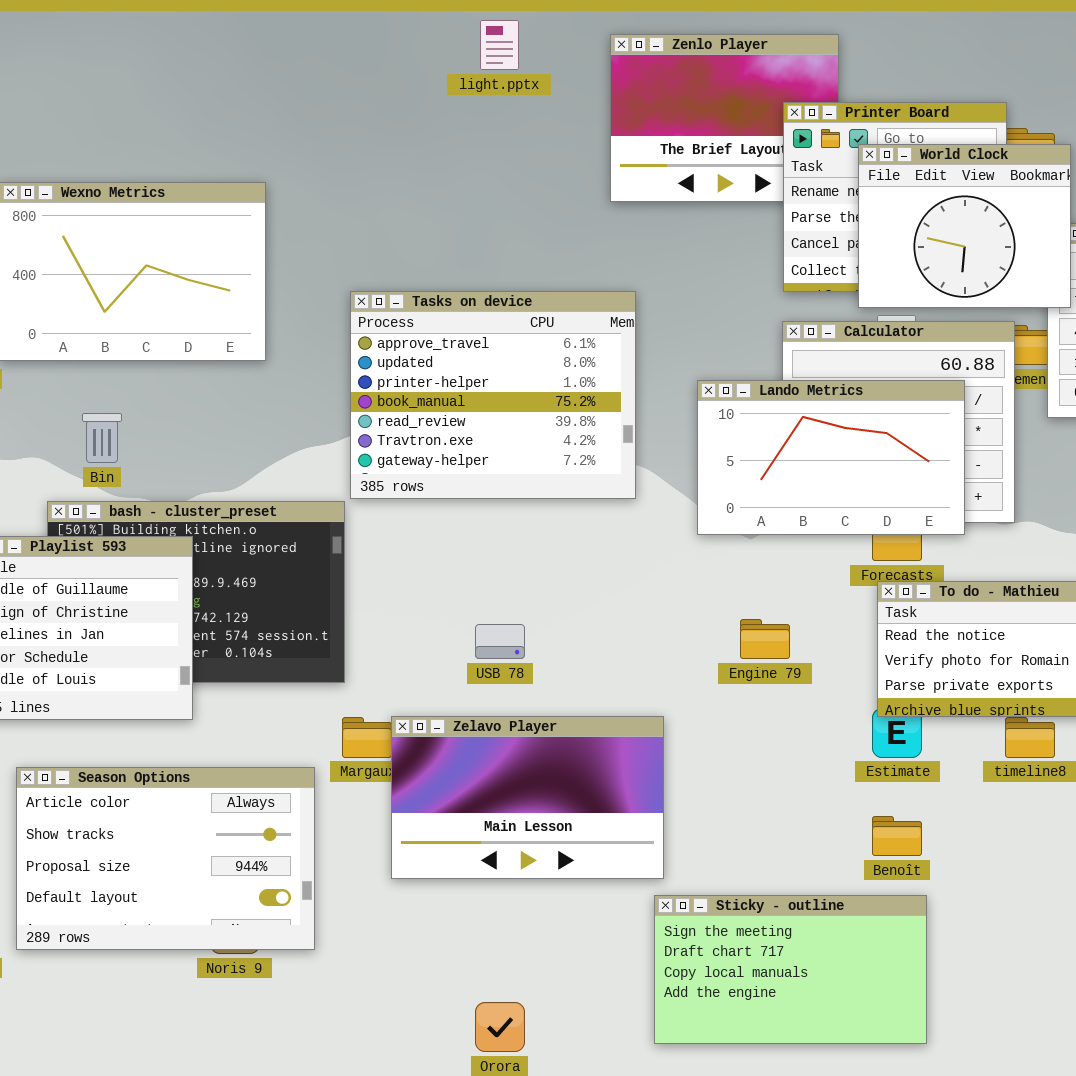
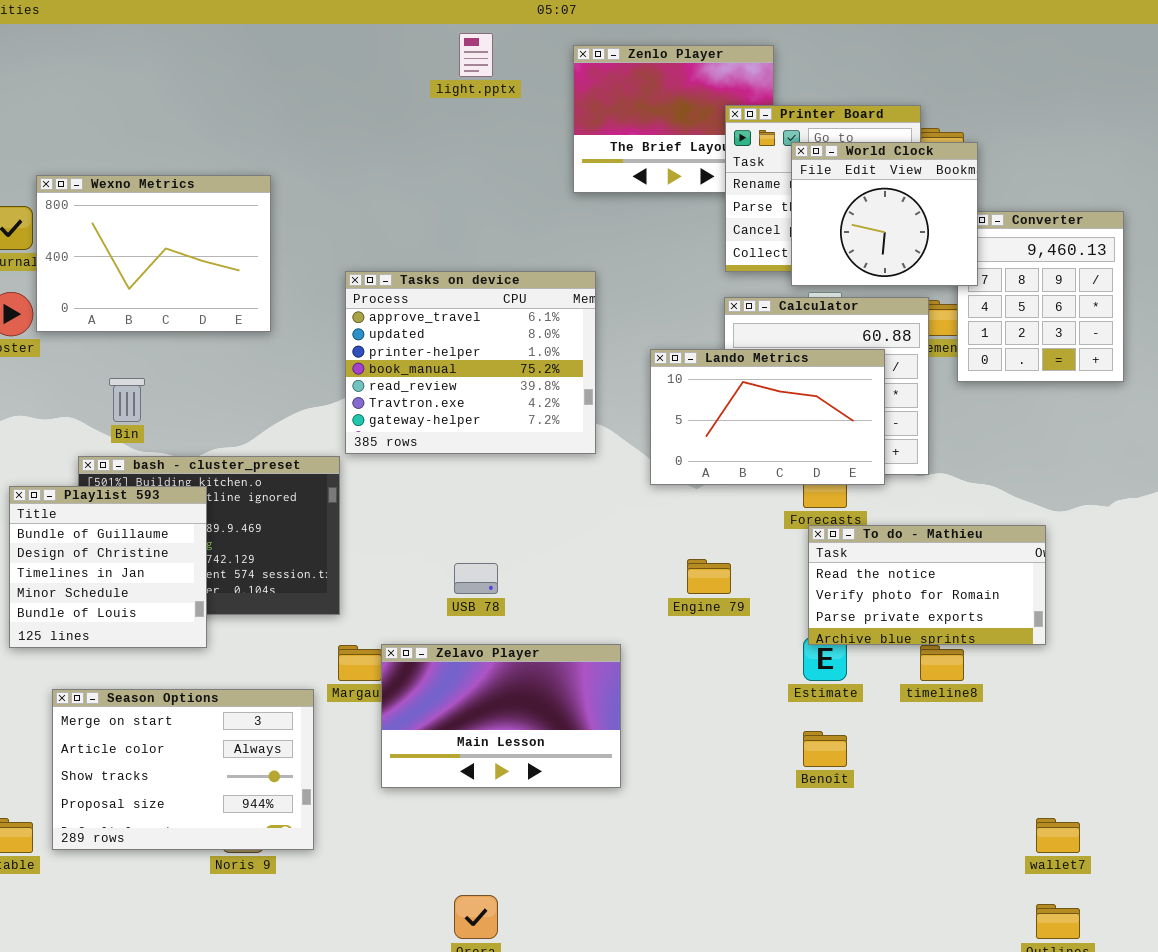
Season Options: [16,767,315,950] -> [52,689,314,850], scrolled up 1 row
Sticky - outline: [654,895,927,1044] -> none, closed

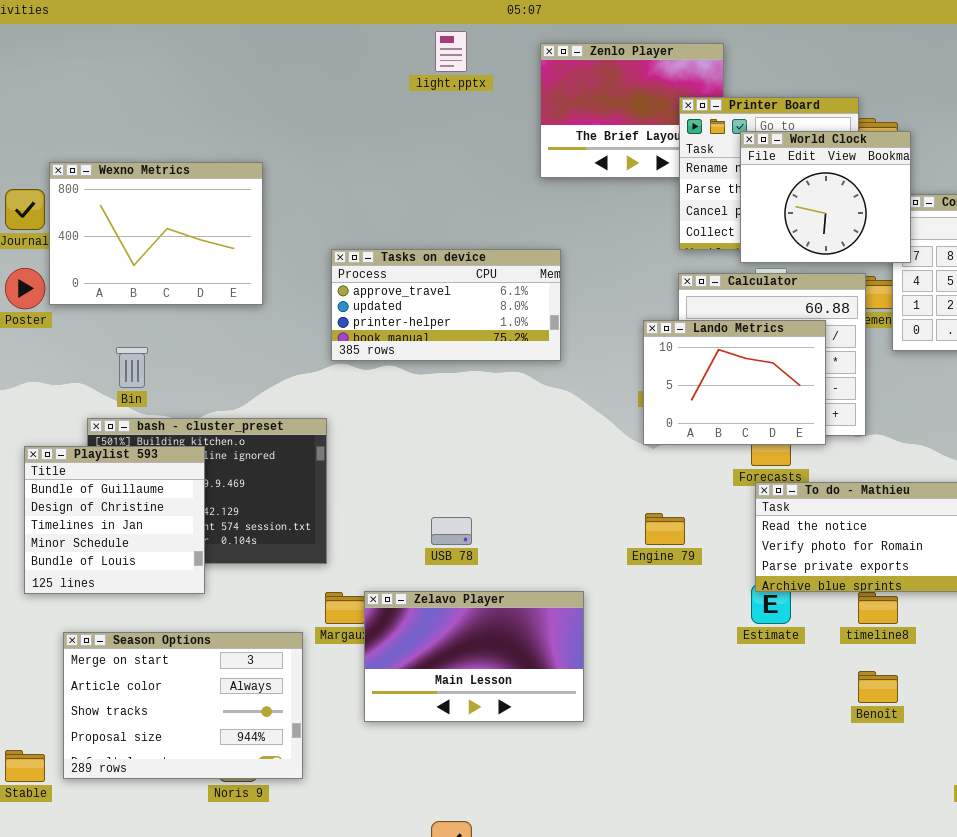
Tasks on device: [345,271,596,454] -> [331,249,561,361], resized
Lando Metrics: [650,349,885,485] -> [643,320,826,445], resized
Benoît: [803,731,847,767] -> [858,671,898,703], moved

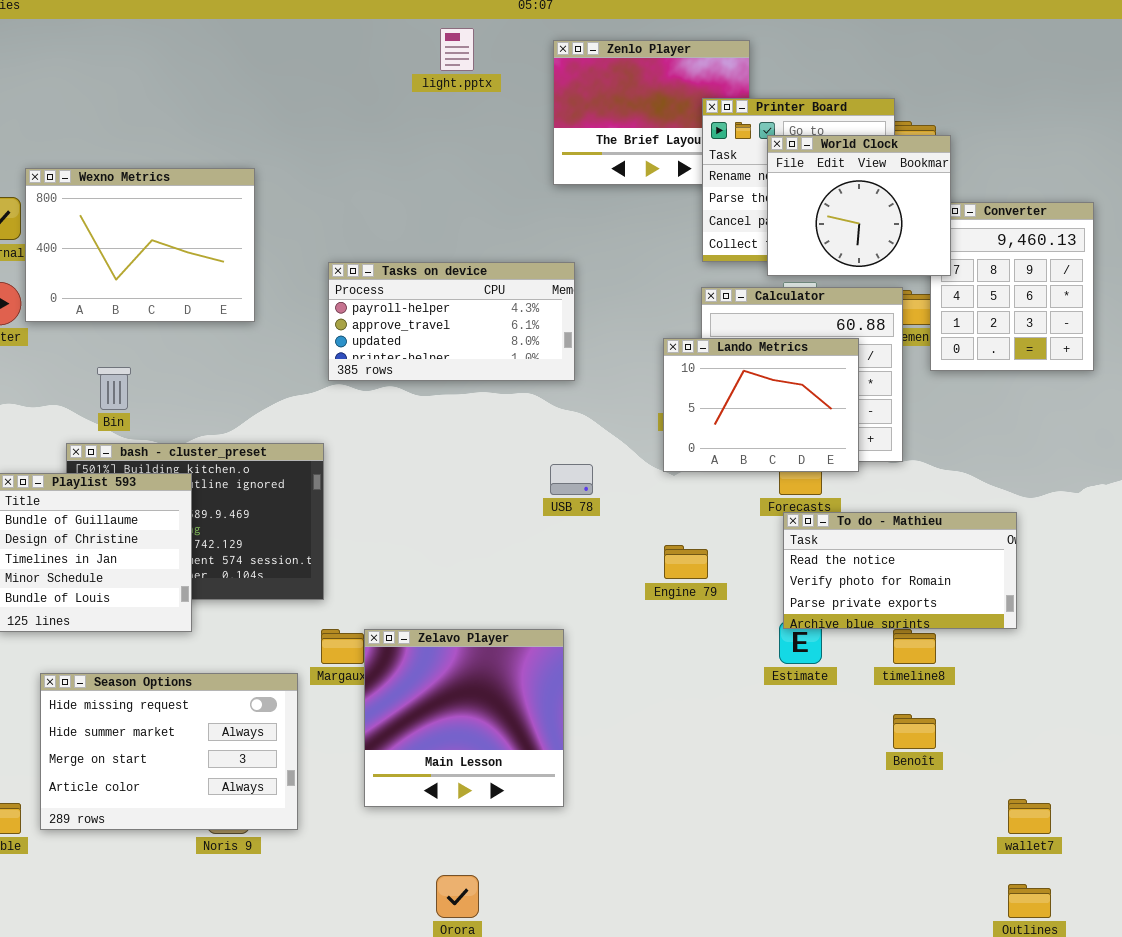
Tasks on device: [331,249,561,361] -> [328,262,575,381], scrolled up 1 row
USB 78: [431,517,472,545] -> [550,464,593,495], moved
Zelavo Player: [364,591,584,722] -> [364,629,564,807], resized
Season Options: [63,632,303,779] -> [40,673,298,830], scrolled up 2 rows

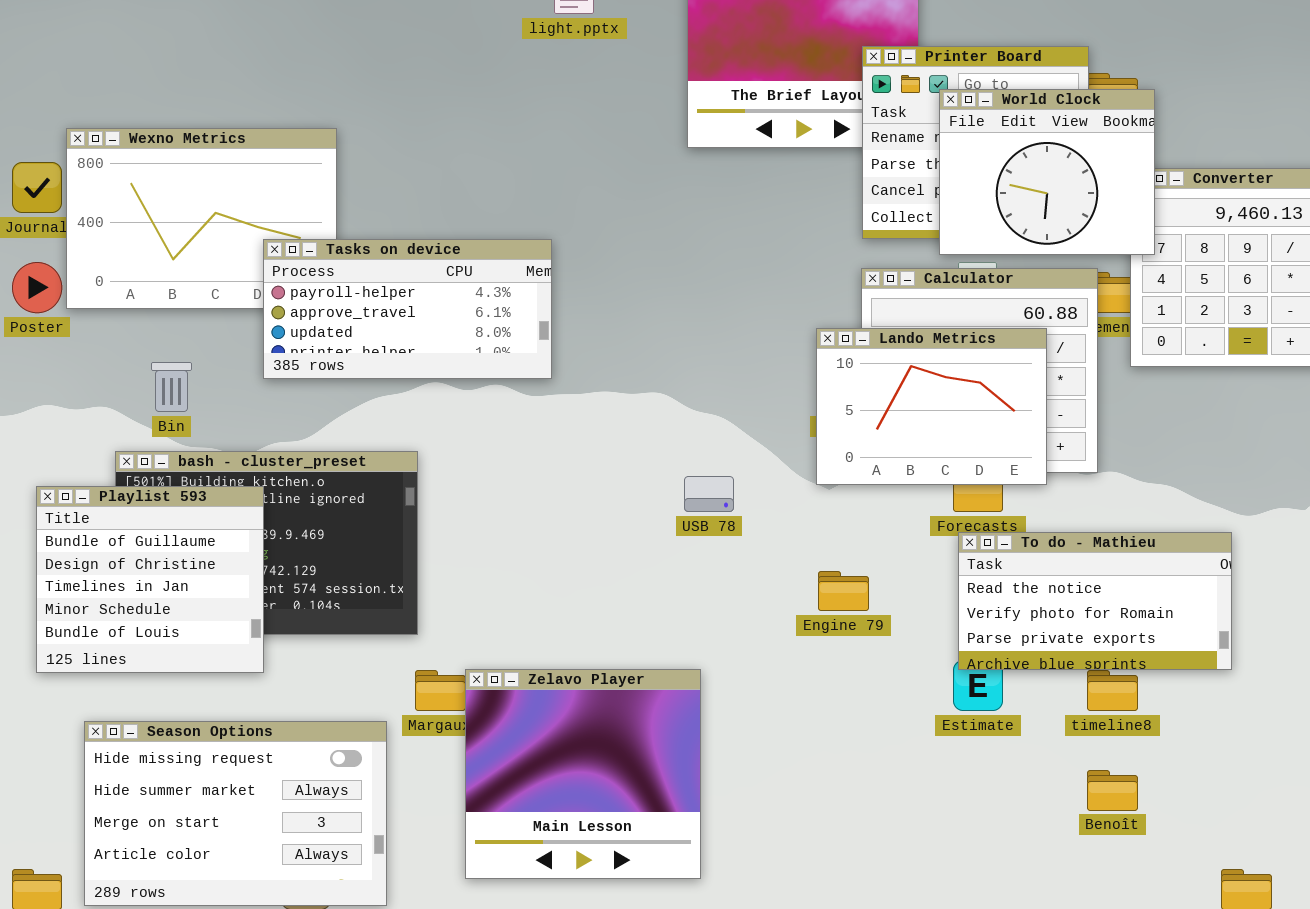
Tasks on device: [328,262,575,381] -> [263,239,552,379], moved

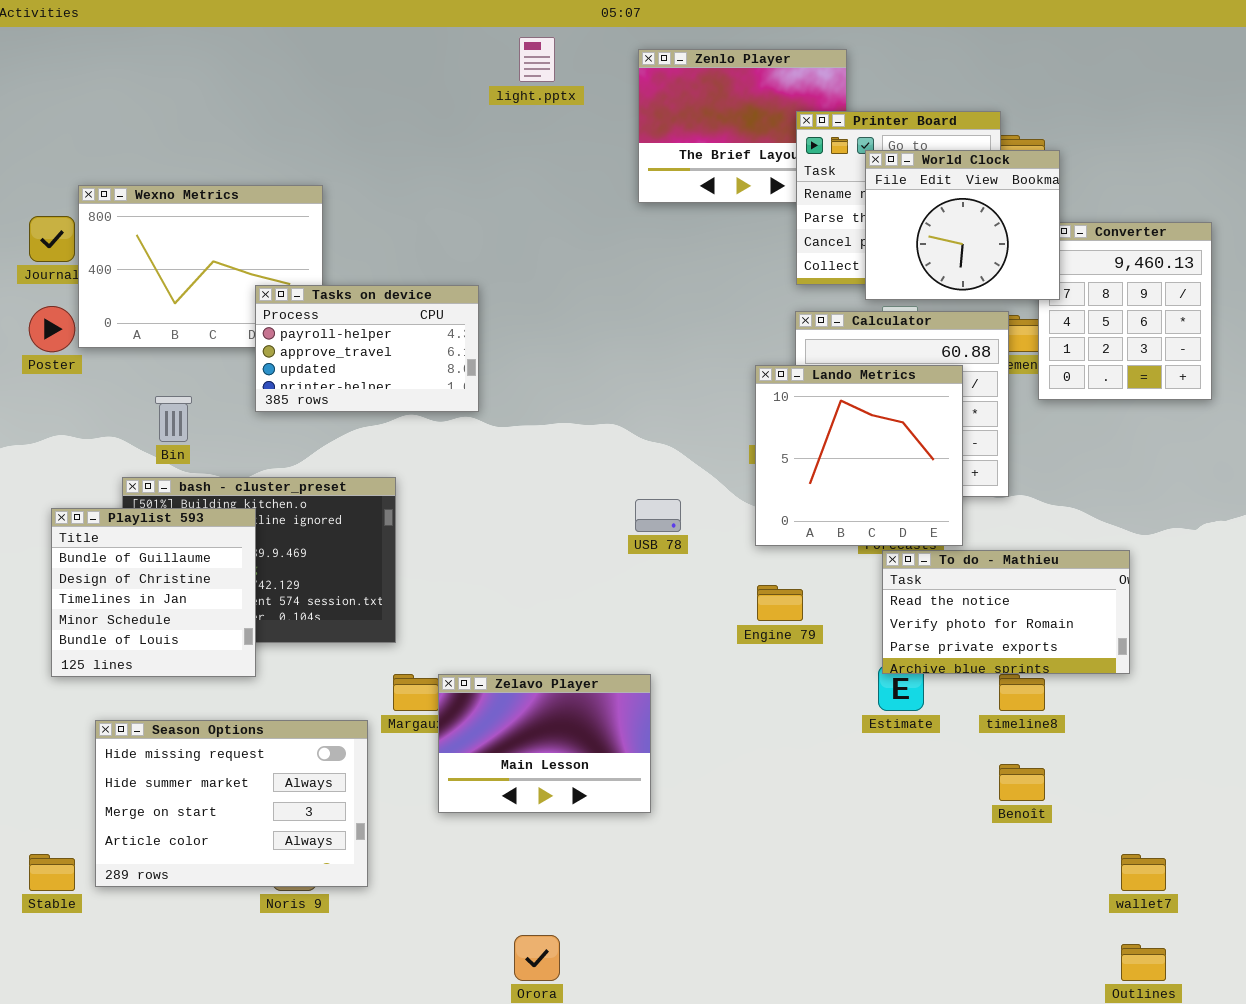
Tasks on device: [263,239,552,379] -> [255,285,479,412], resized
Lando Metrics: [816,328,1047,485] -> [755,365,963,546], resized
Zelavo Player: [465,669,701,879] -> [438,674,651,813], resized

